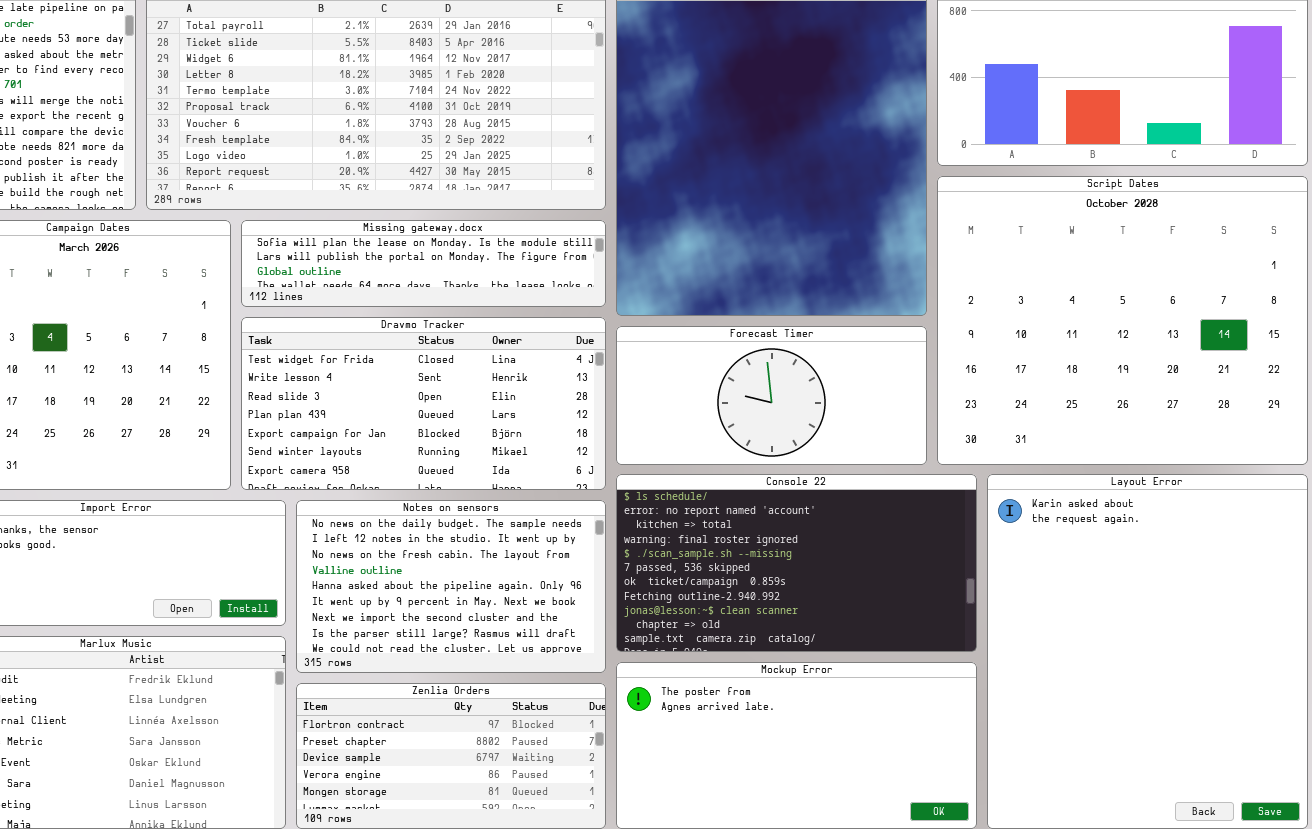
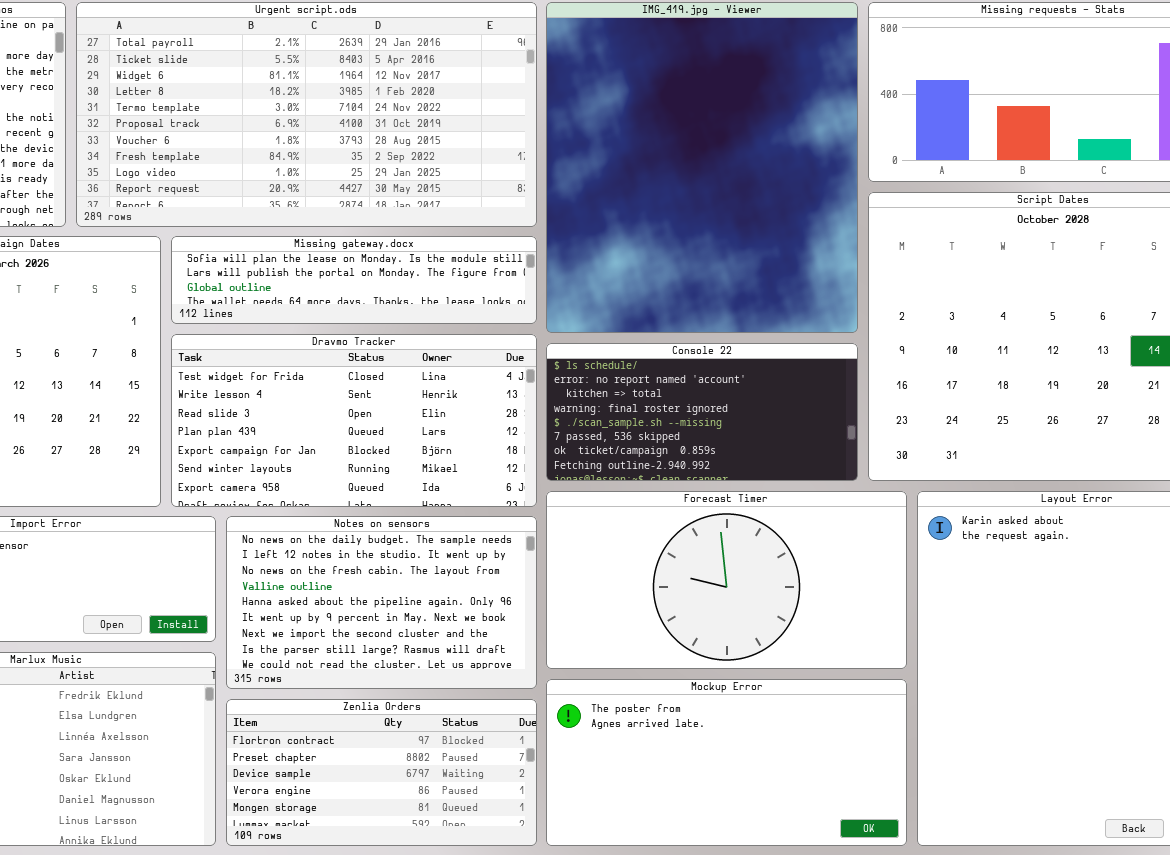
Forecast Timer: [616,326,927,465] -> [546,491,907,669], moved, resized
Console 22: [616,474,977,652] -> [546,343,858,481], moved, resized

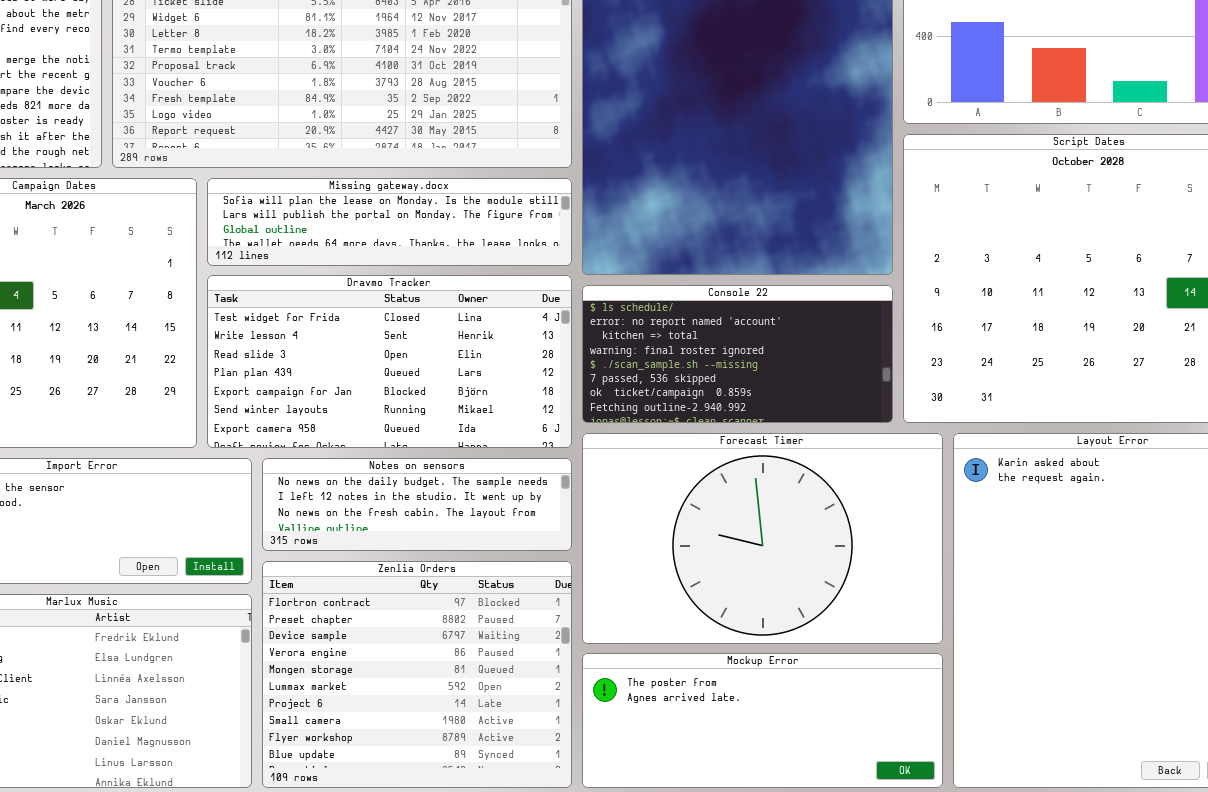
Forecast Timer: [546,491,907,669] -> [582,433,943,644], resized
Notes on sensors: [226,516,537,689] -> [262,458,572,551], resized
Mockup Error: [546,679,907,846] -> [582,653,943,788], resized
Zenlia Orders: [226,699,537,846] -> [262,561,572,788], resized

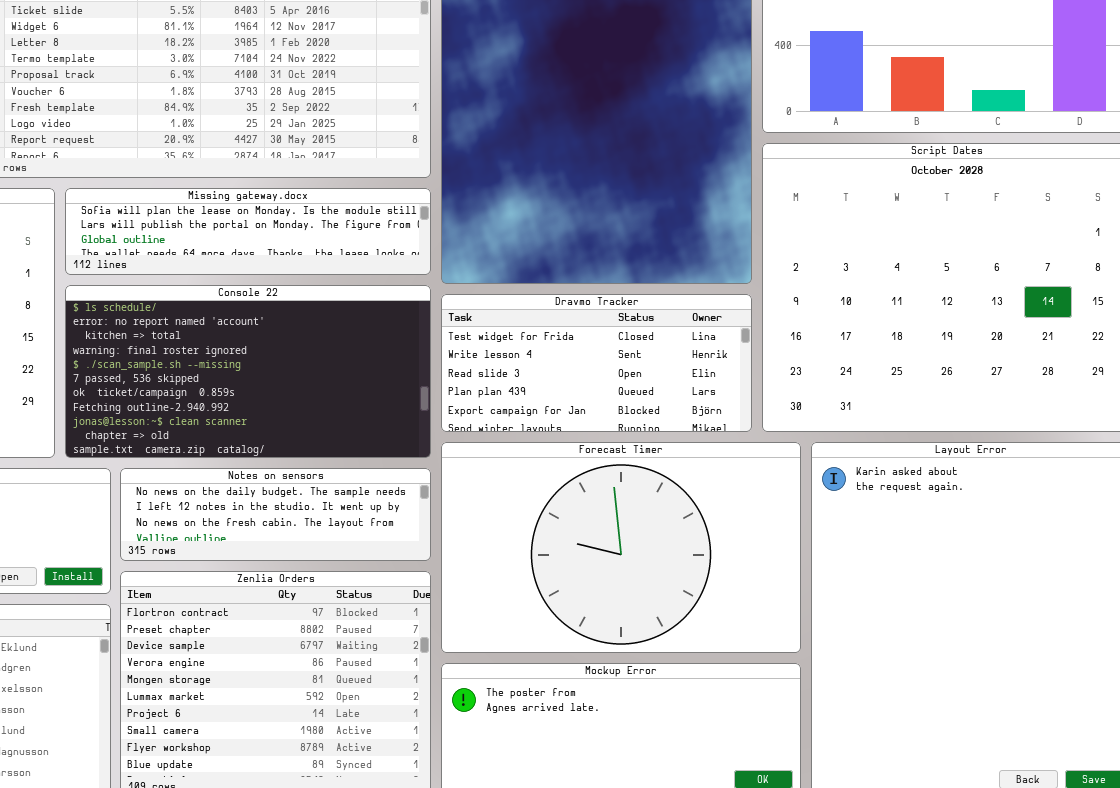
Dravmo Tracker: [207,275,572,448] -> [441,294,752,432], moved, resized
Console 22: [582,285,893,423] -> [65,285,431,458], moved, resized

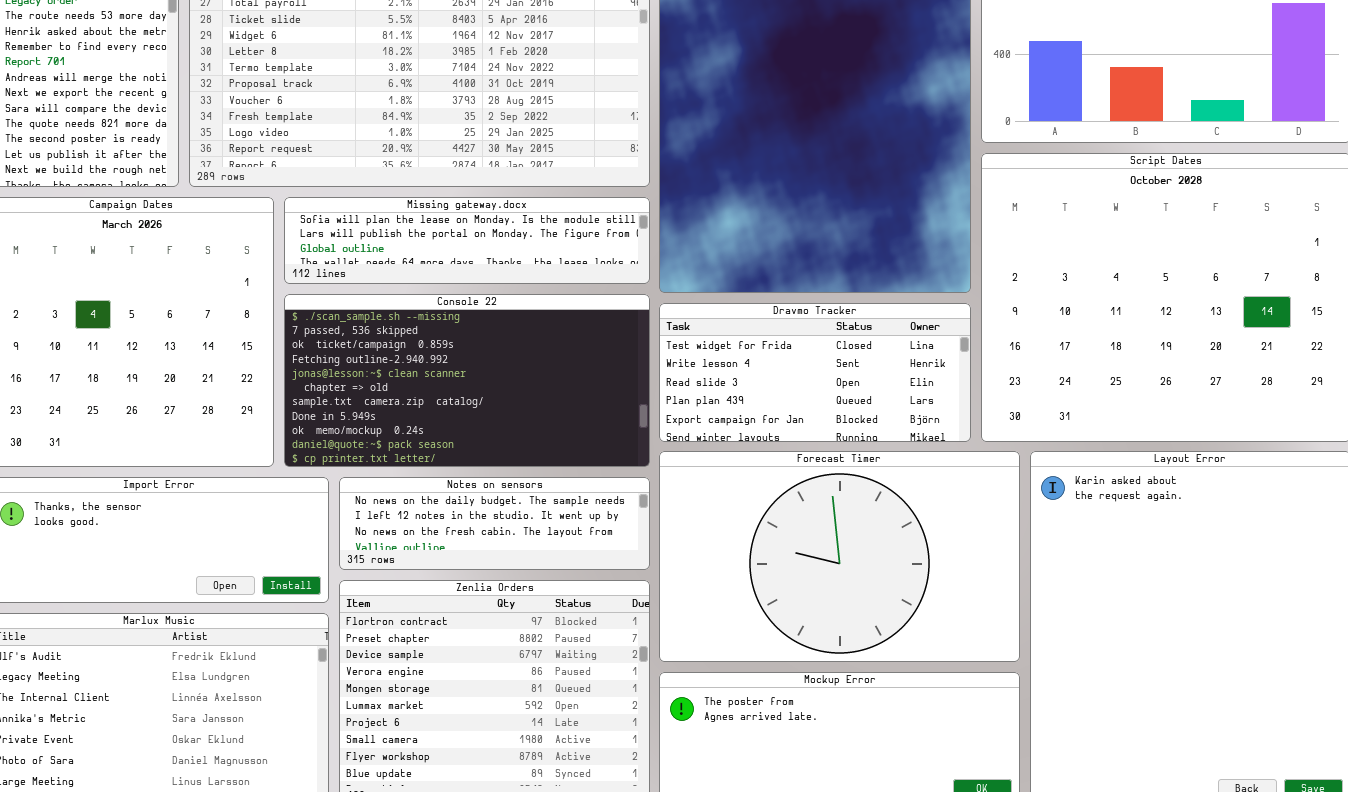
Console 22: [65,285,431,458] -> [284,294,650,467], scrolled down 4 rows

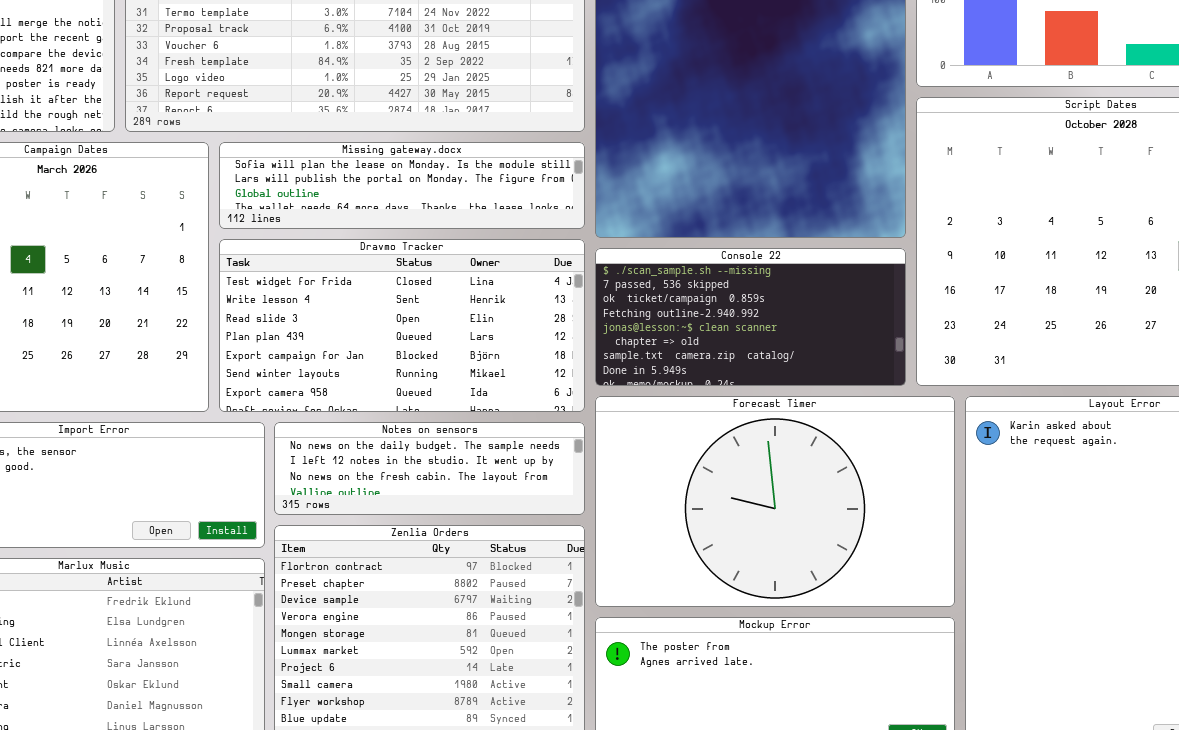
Console 22: [284,294,650,467] -> [595,248,906,386], moved, resized
Dravmo Tracker: [659,303,971,442] -> [219,239,585,412], moved, resized

